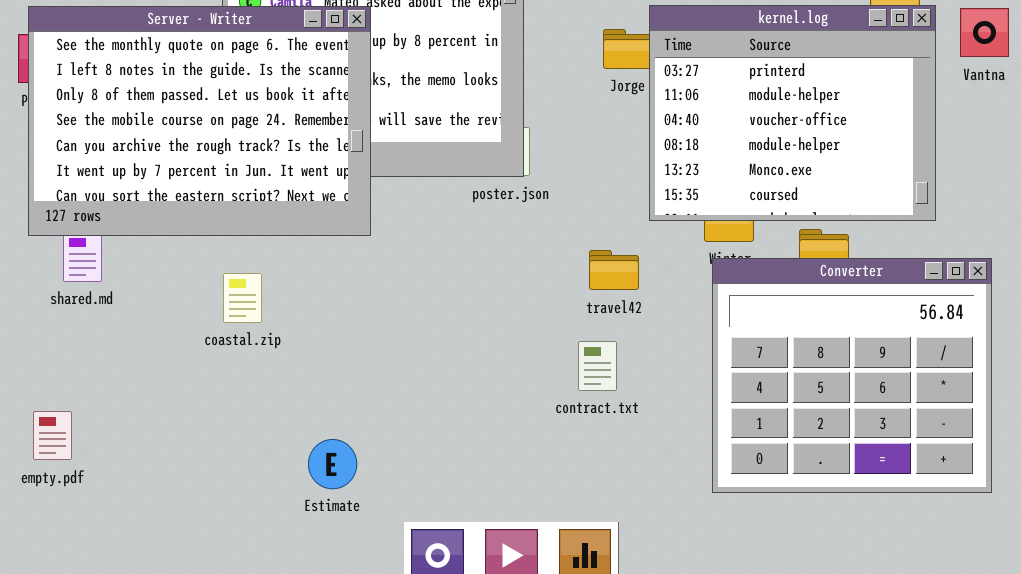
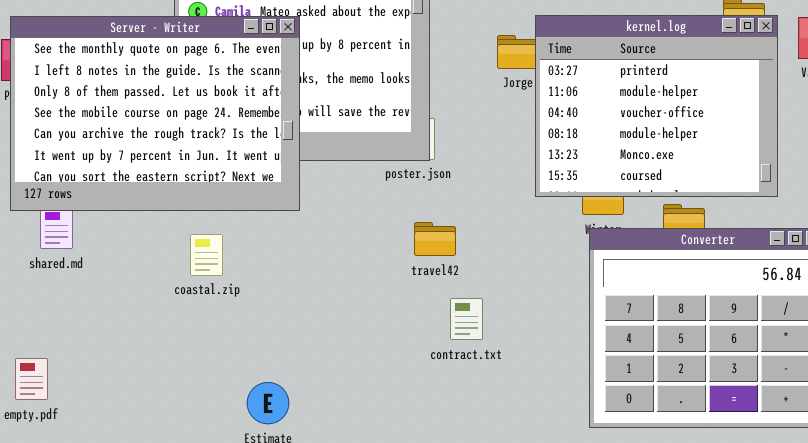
travel42: [589,250,639,290] -> [414,222,456,256], moved
coastal.zip: [223,273,262,323] -> [190,234,223,276], moved
contract.txt: [578,341,617,391] -> [450,298,483,340], moved

